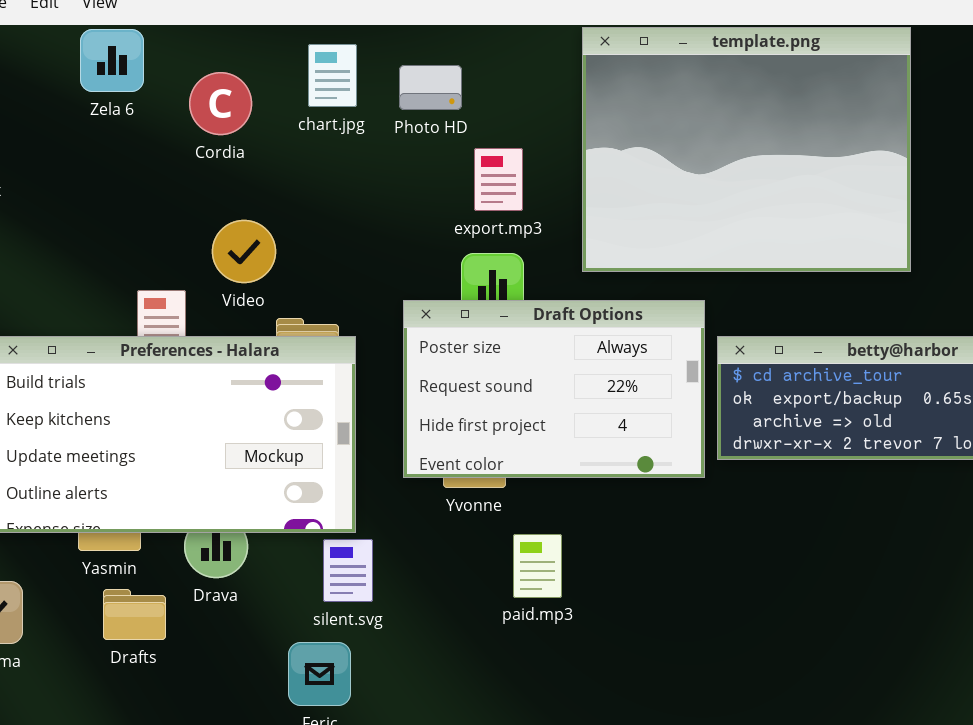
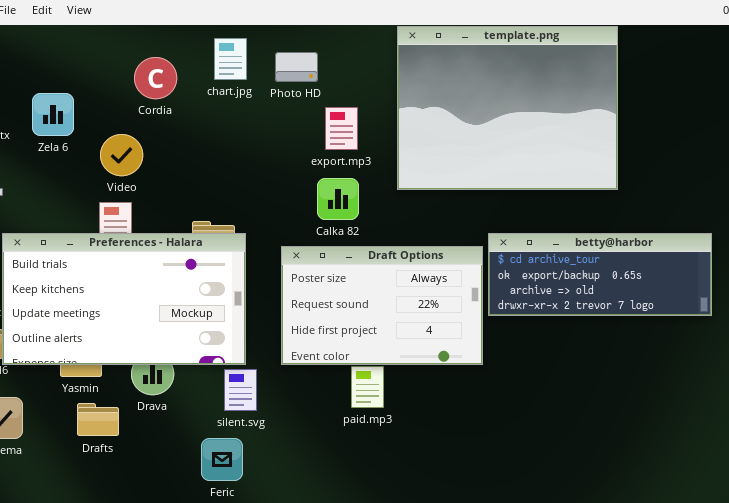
Zela 6: [80,29,144,92] -> [32,93,74,136], moved
Video: [212,220,276,283] -> [100,134,143,176], moved
Draft Options: [403,300,705,478] -> [281,246,483,365], moved

